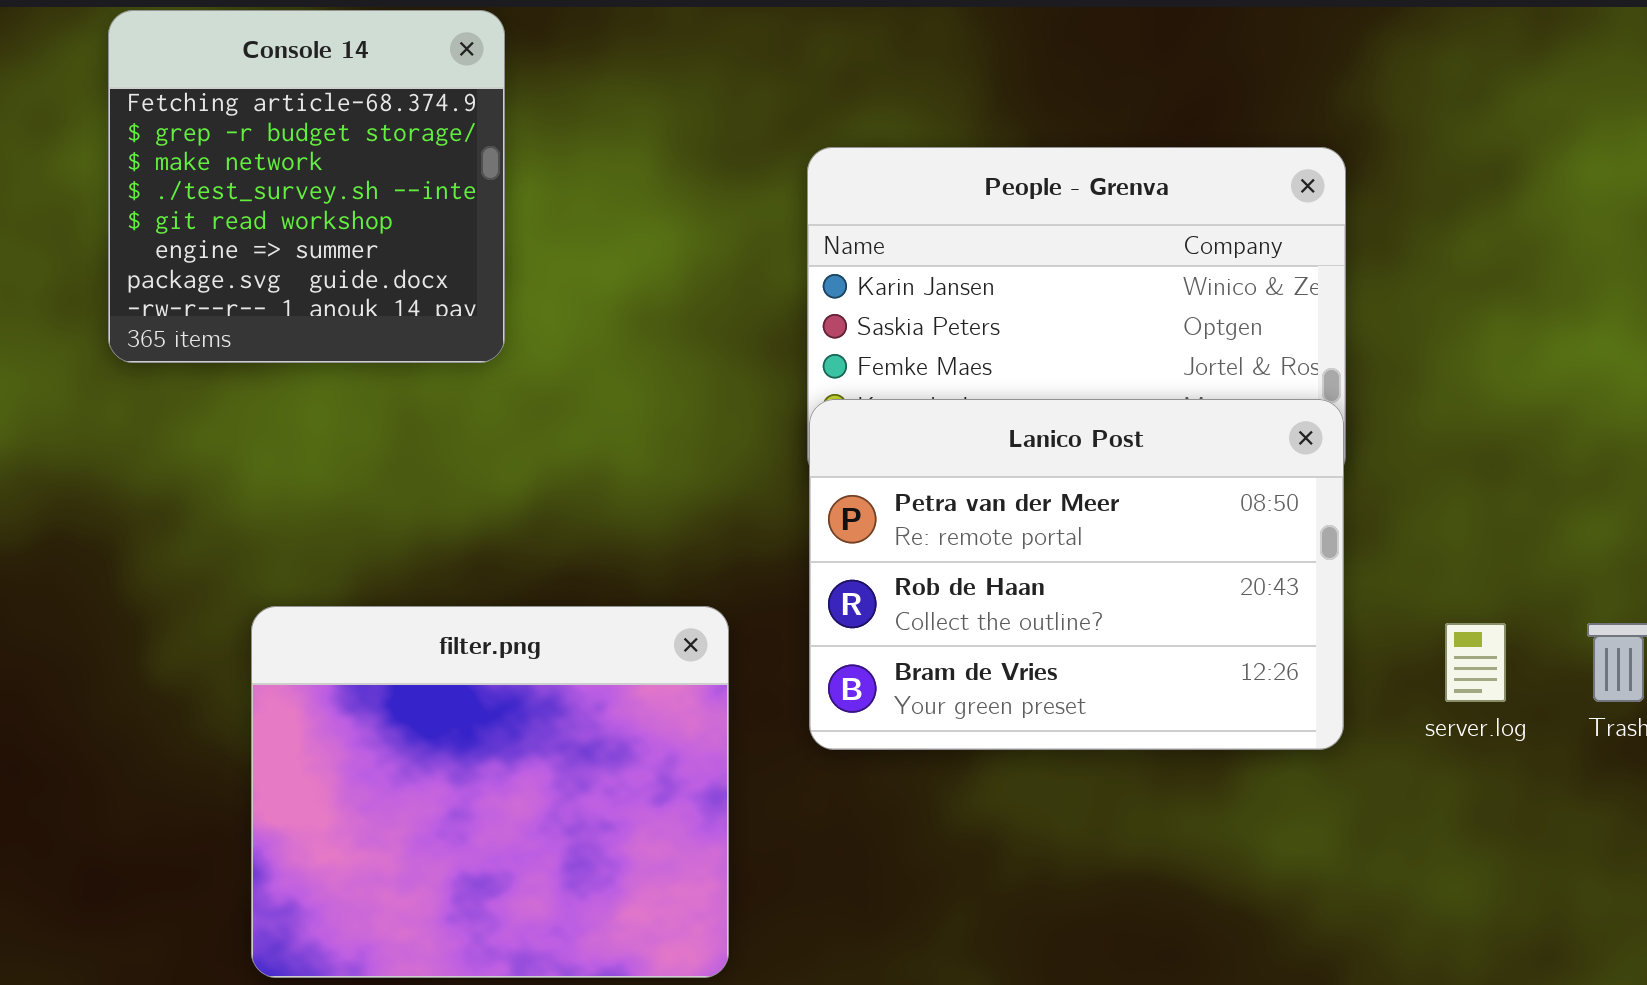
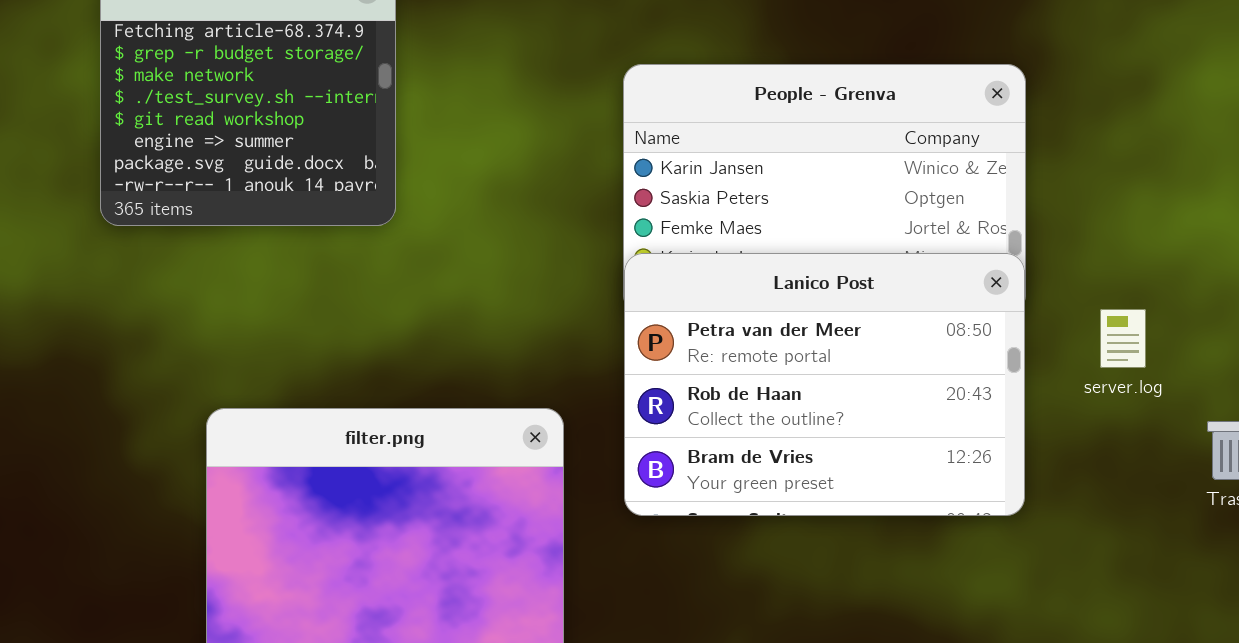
server.log: [1445,623,1506,702] -> [1100,309,1146,368], moved

